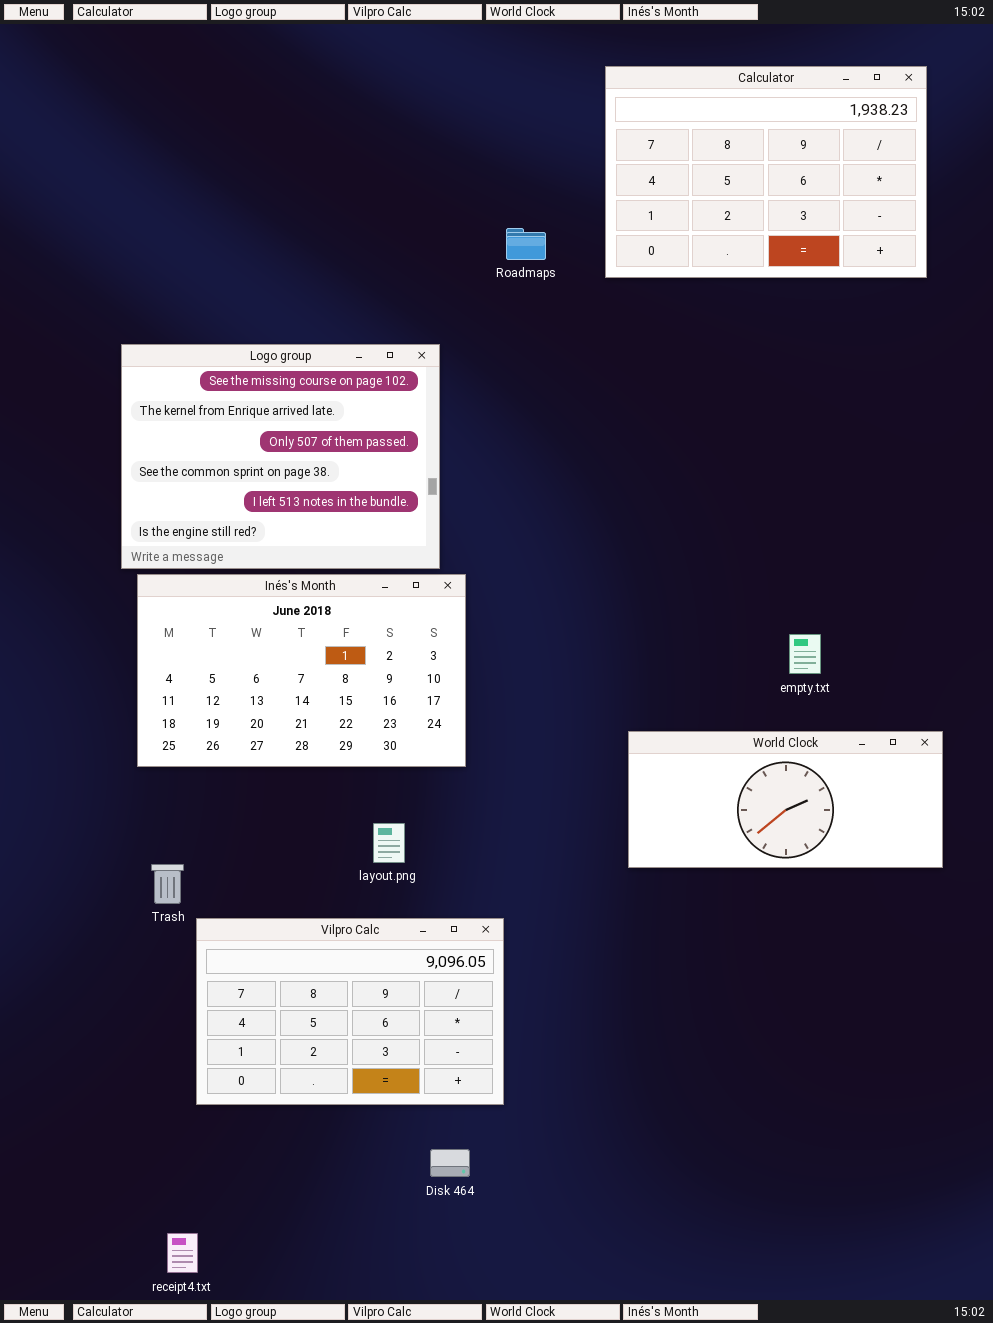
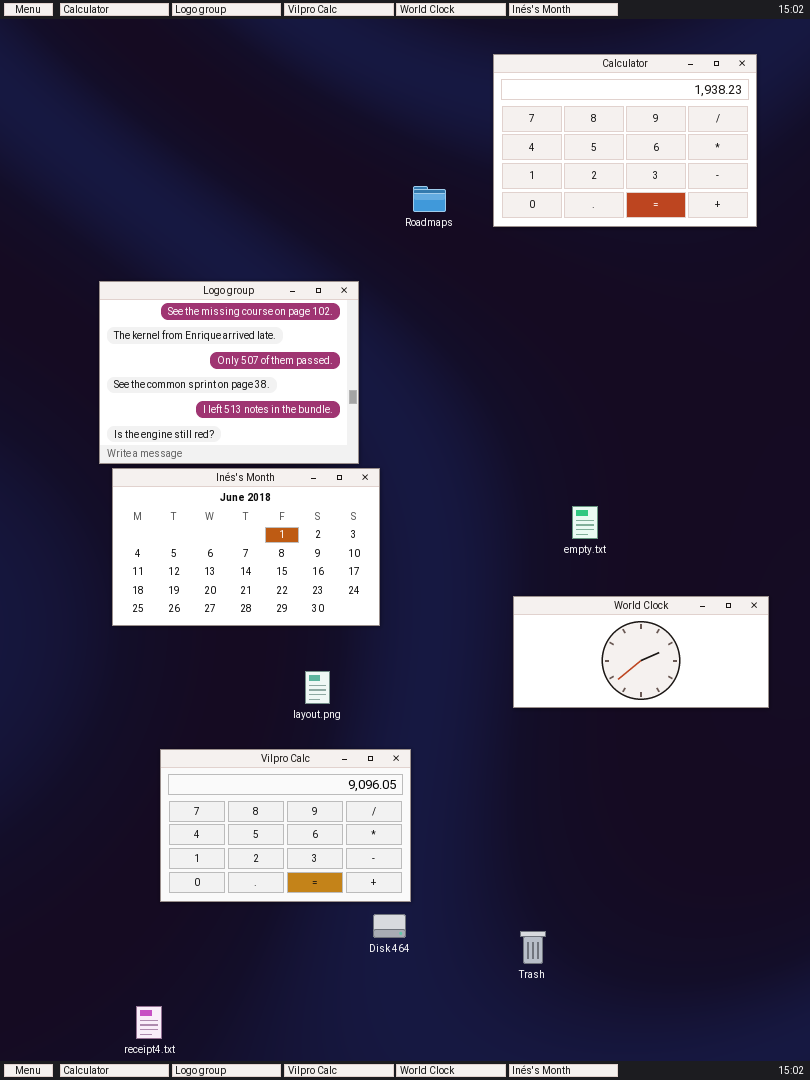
empty.txt: [789,634,821,674] -> [572,506,598,539], moved
Trash: [151,864,184,904] -> [520,931,546,964], moved
Disk 464: [430,1149,470,1177] -> [373,914,406,938], moved

